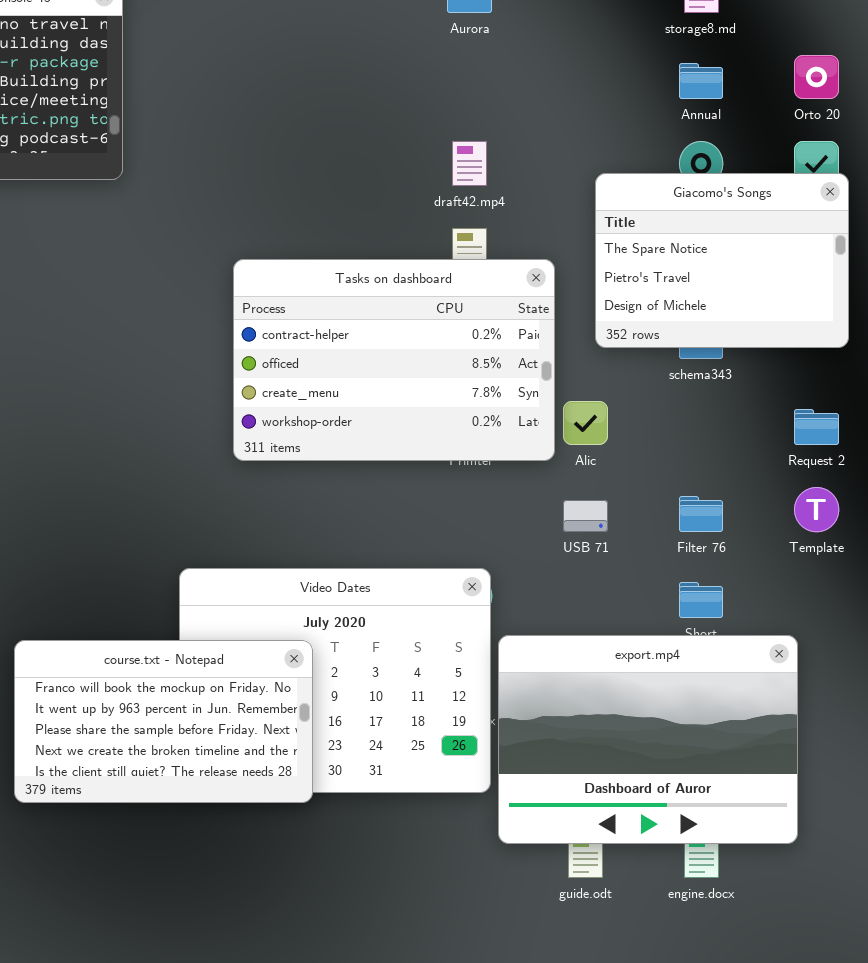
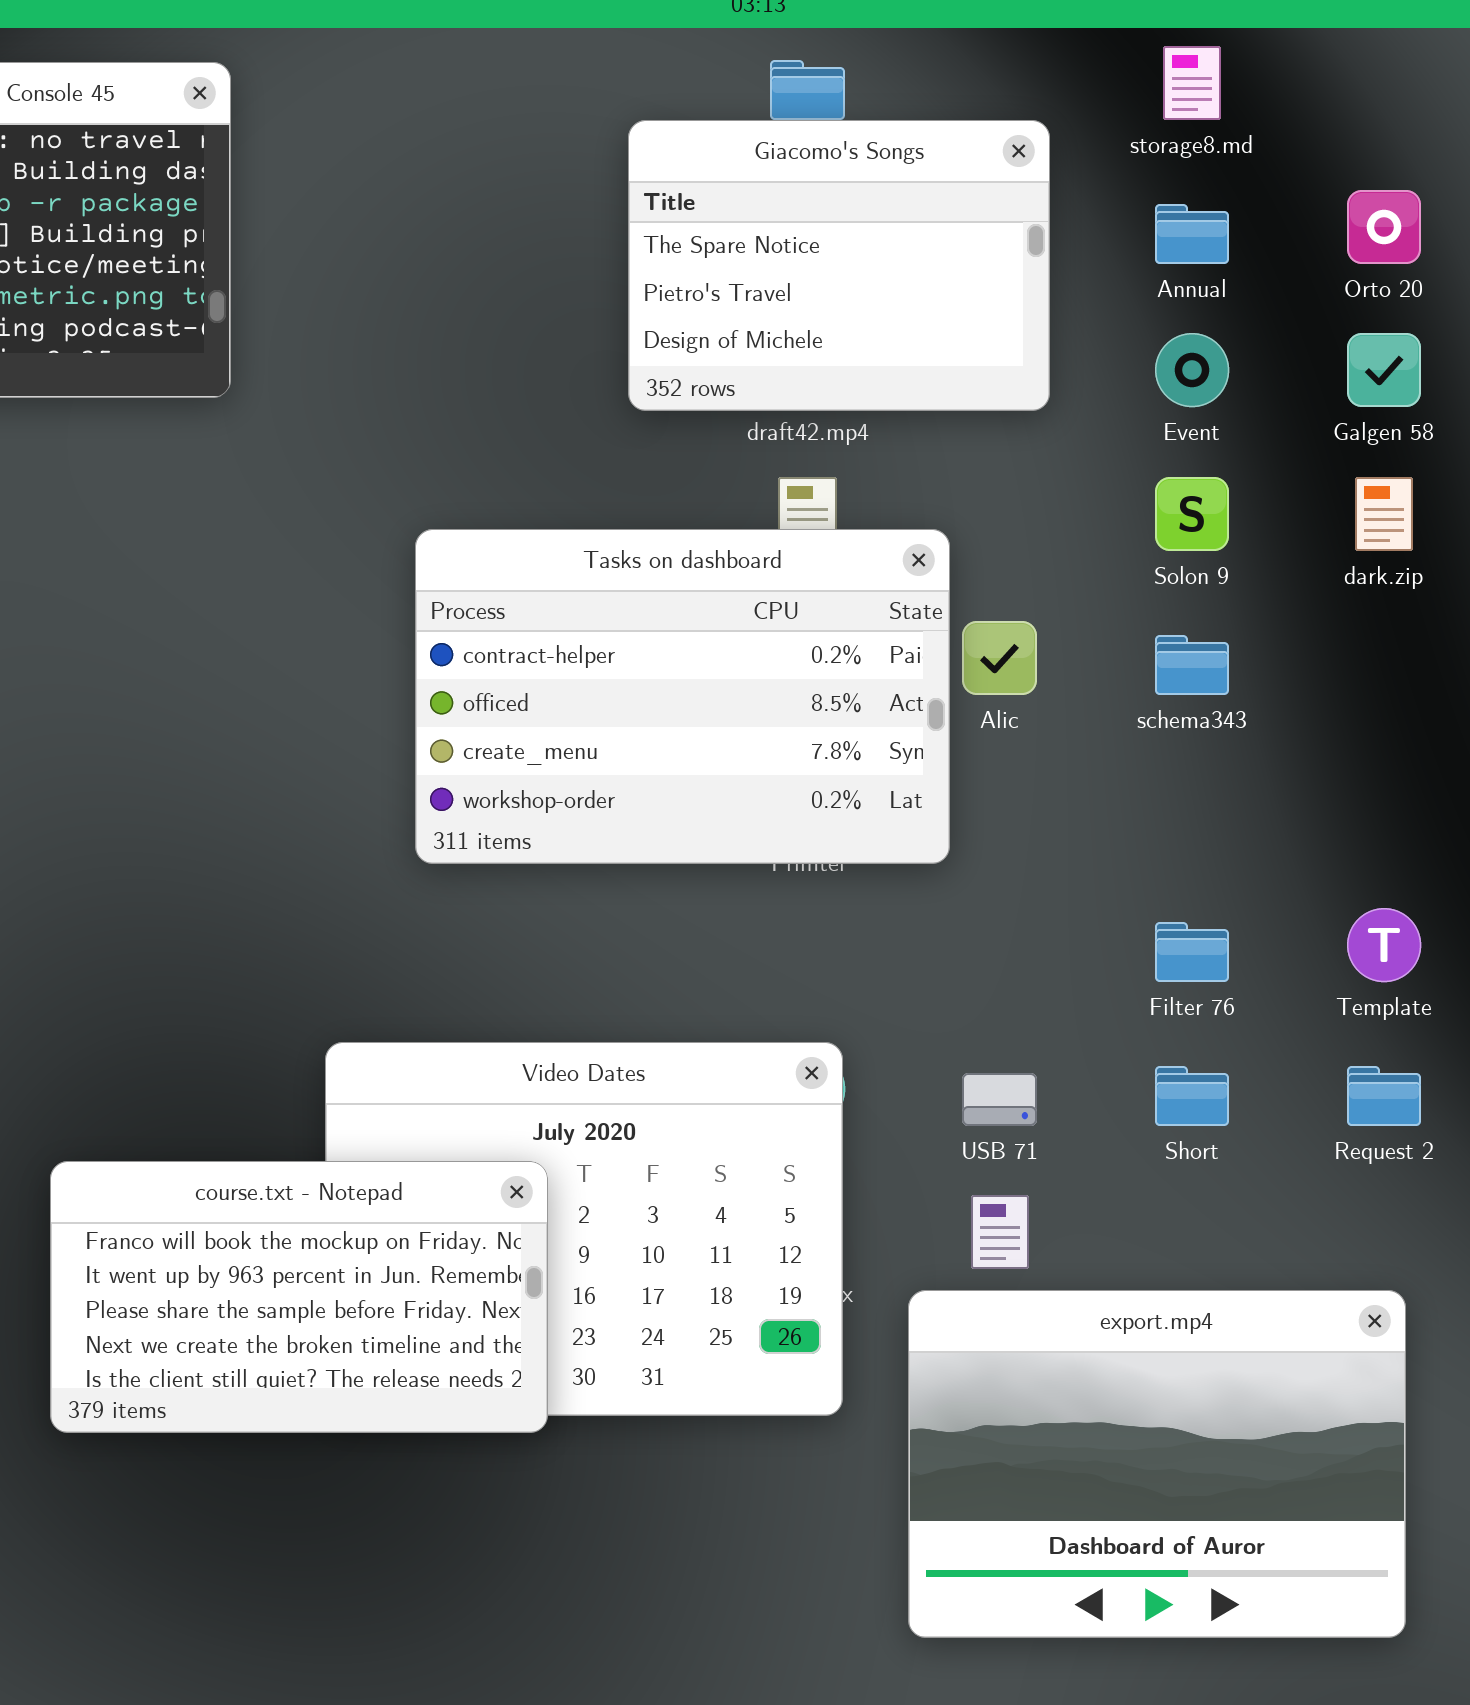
Giacomo's Songs: [595,173,849,348] -> [628,120,1050,411], moved
Alic: [563,401,608,445] -> [962,621,1037,695], moved
Request 2: [794,409,839,445] -> [1347,1066,1421,1126], moved
USB 71: [563,500,608,532] -> [962,1073,1037,1126], moved
export.mp4: [498,635,798,844] -> [908,1290,1406,1638], moved

